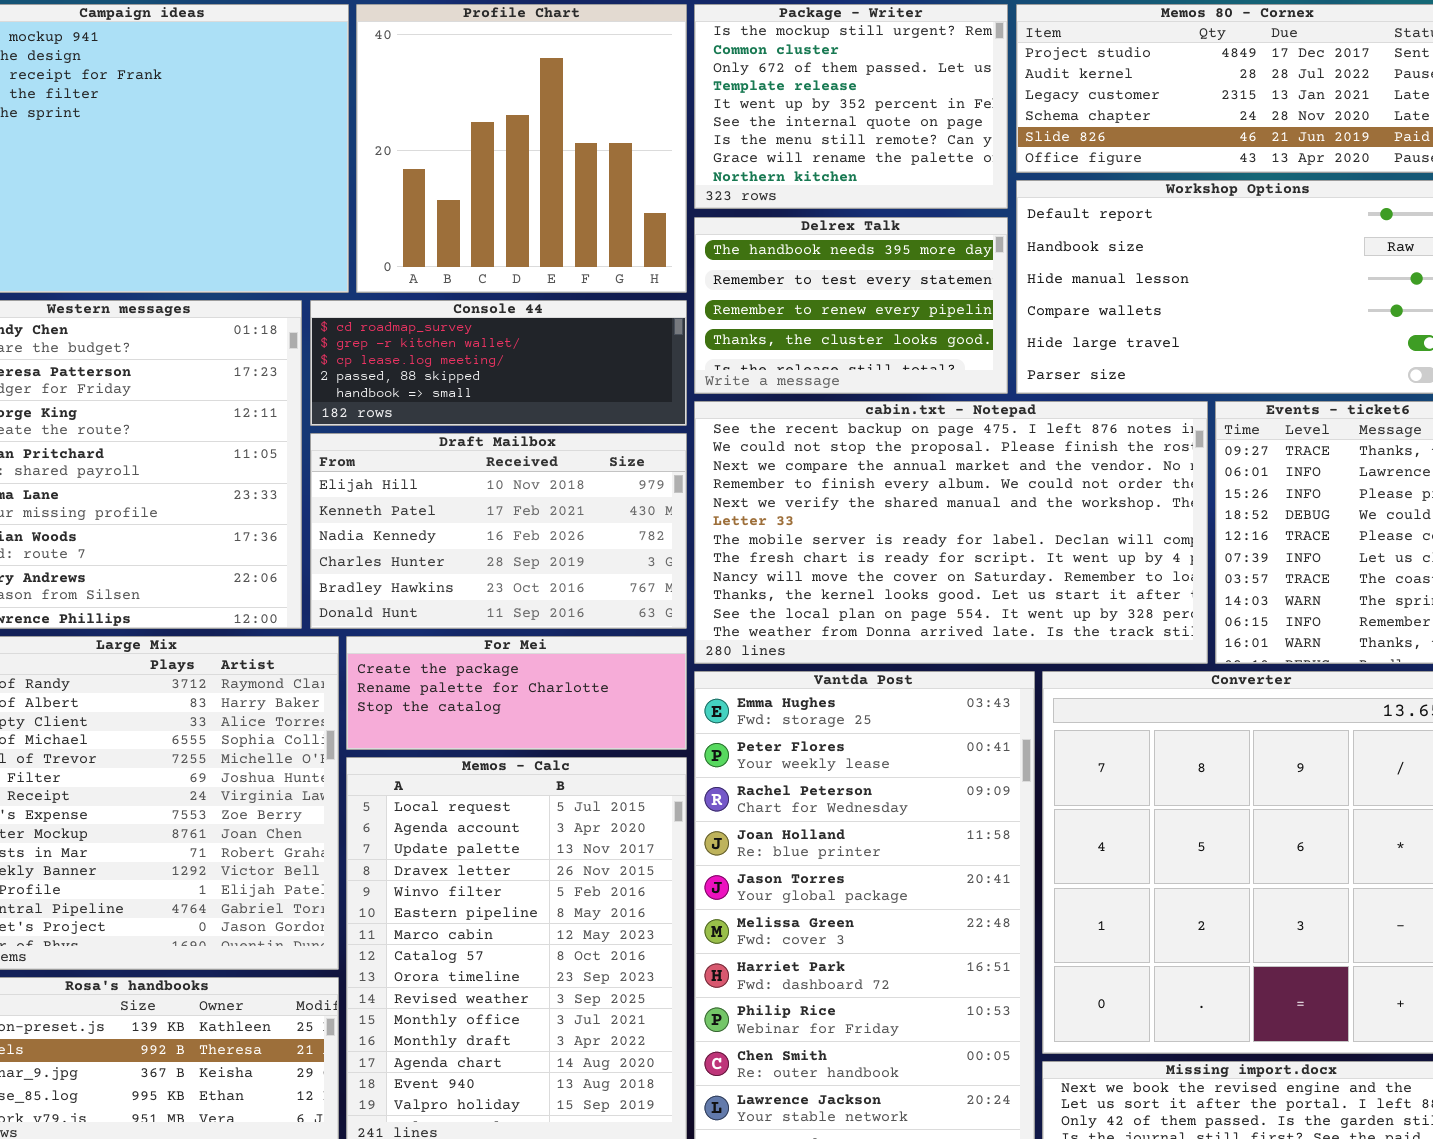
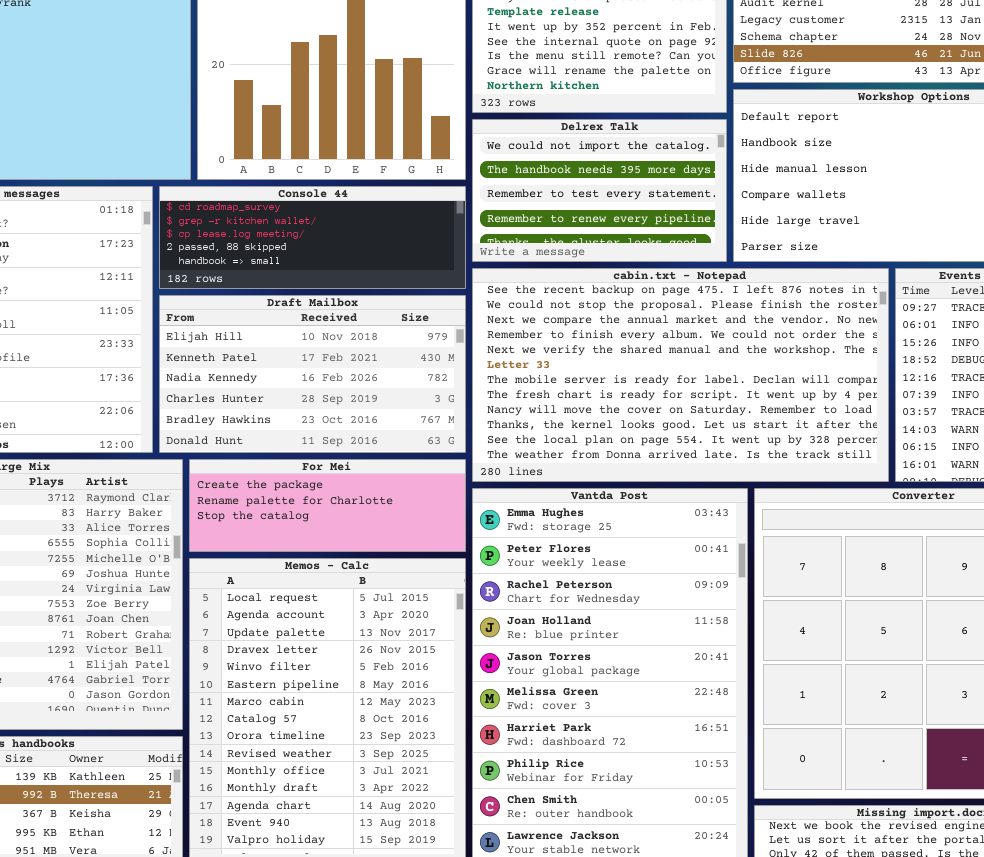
Delrex Talk: [694,217,1008,394] -> [472,119,727,262], scrolled up 1 row

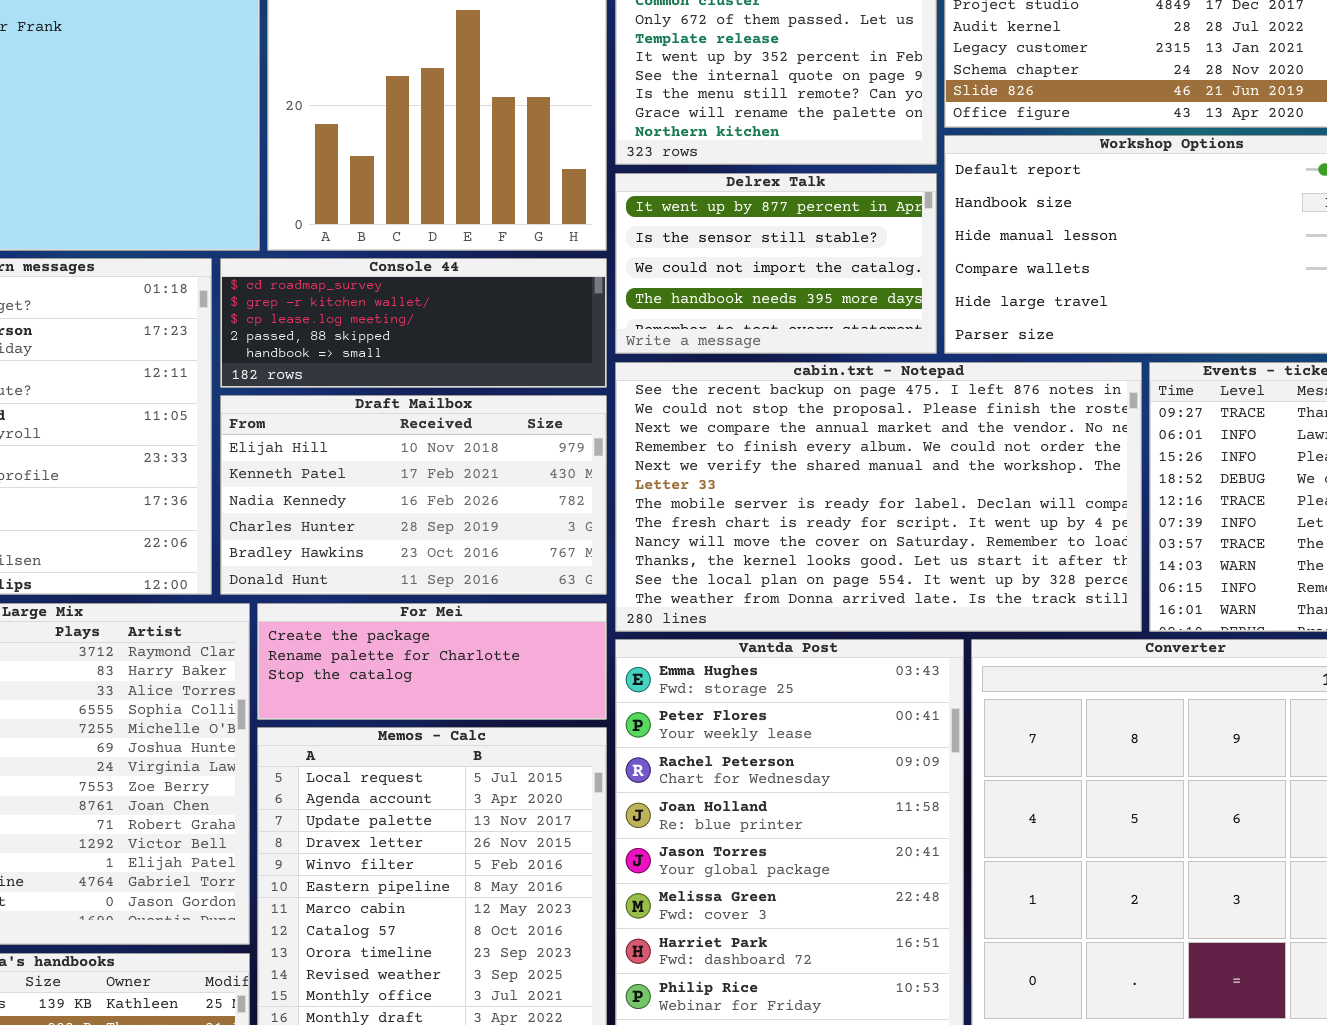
Delrex Talk: [472,119,727,262] -> [615,173,937,354], scrolled up 2 rows

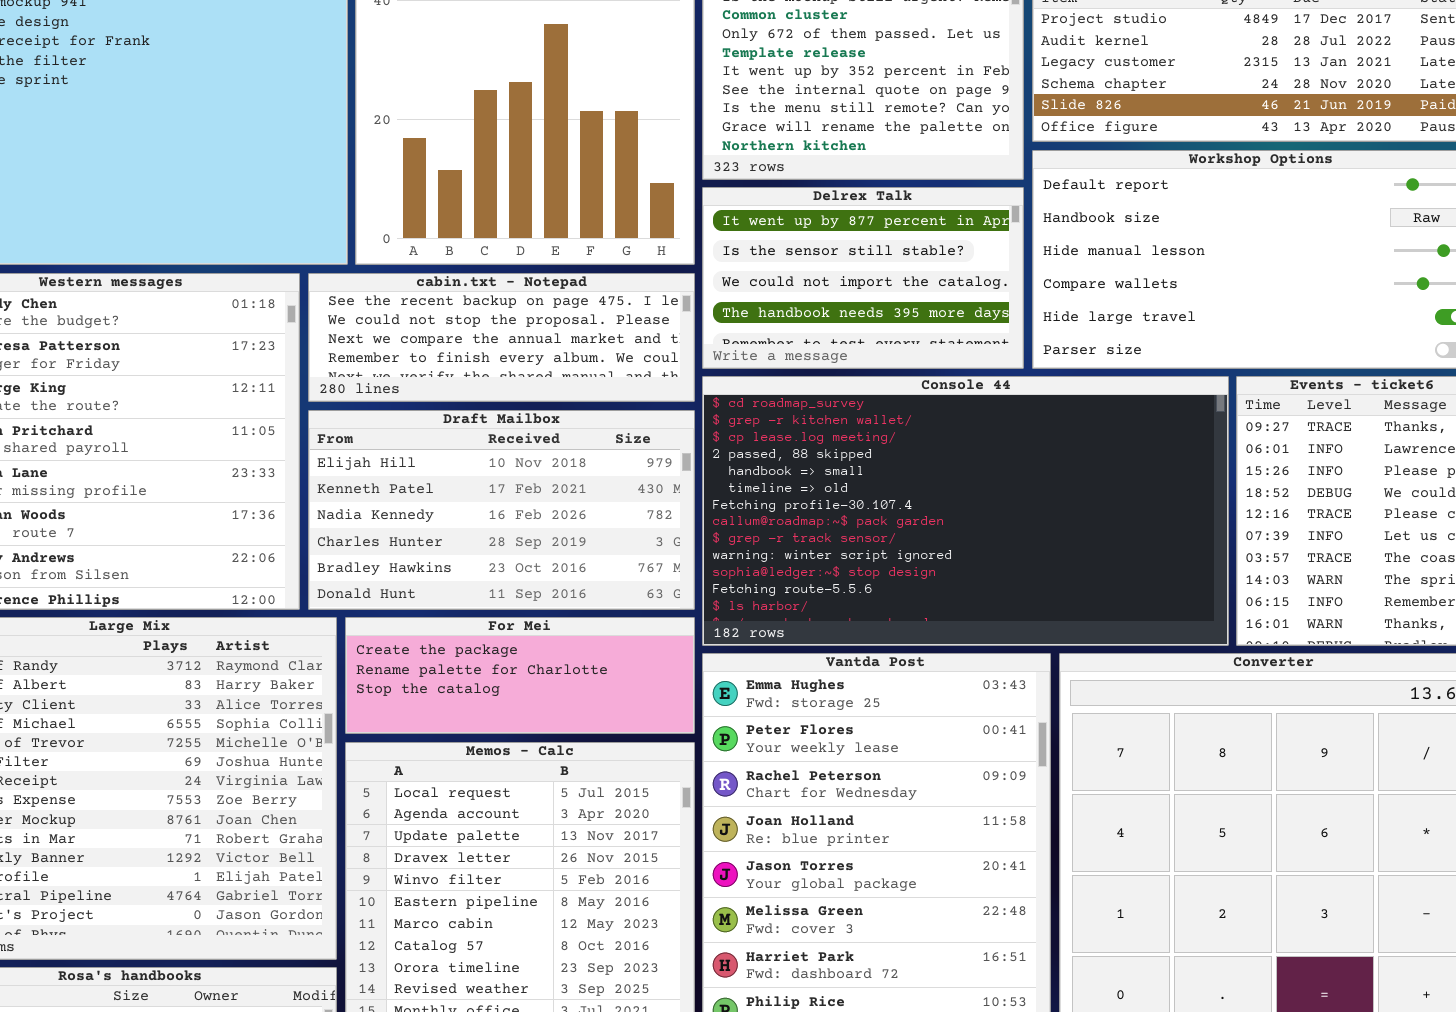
Console 44: [220,258,607,388] -> [702,376,1229,646], moved, resized
cabin.txt - Notepad: [615,362,1142,632] -> [308,273,695,402], moved, resized

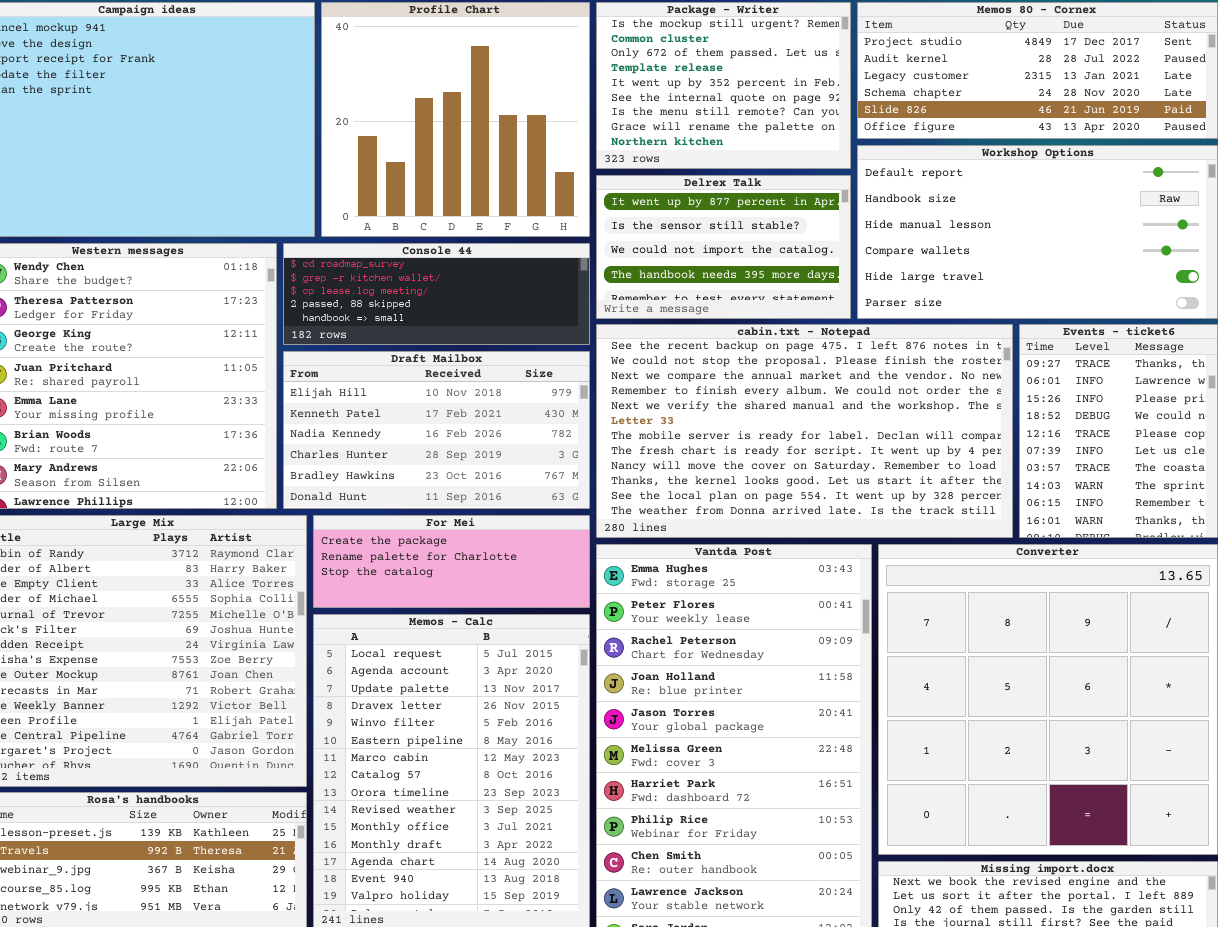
cabin.txt - Notepad: [308,273,695,402] -> [596,324,1013,538], moved, resized
Console 44: [702,376,1229,646] -> [283,243,590,345], moved, resized

